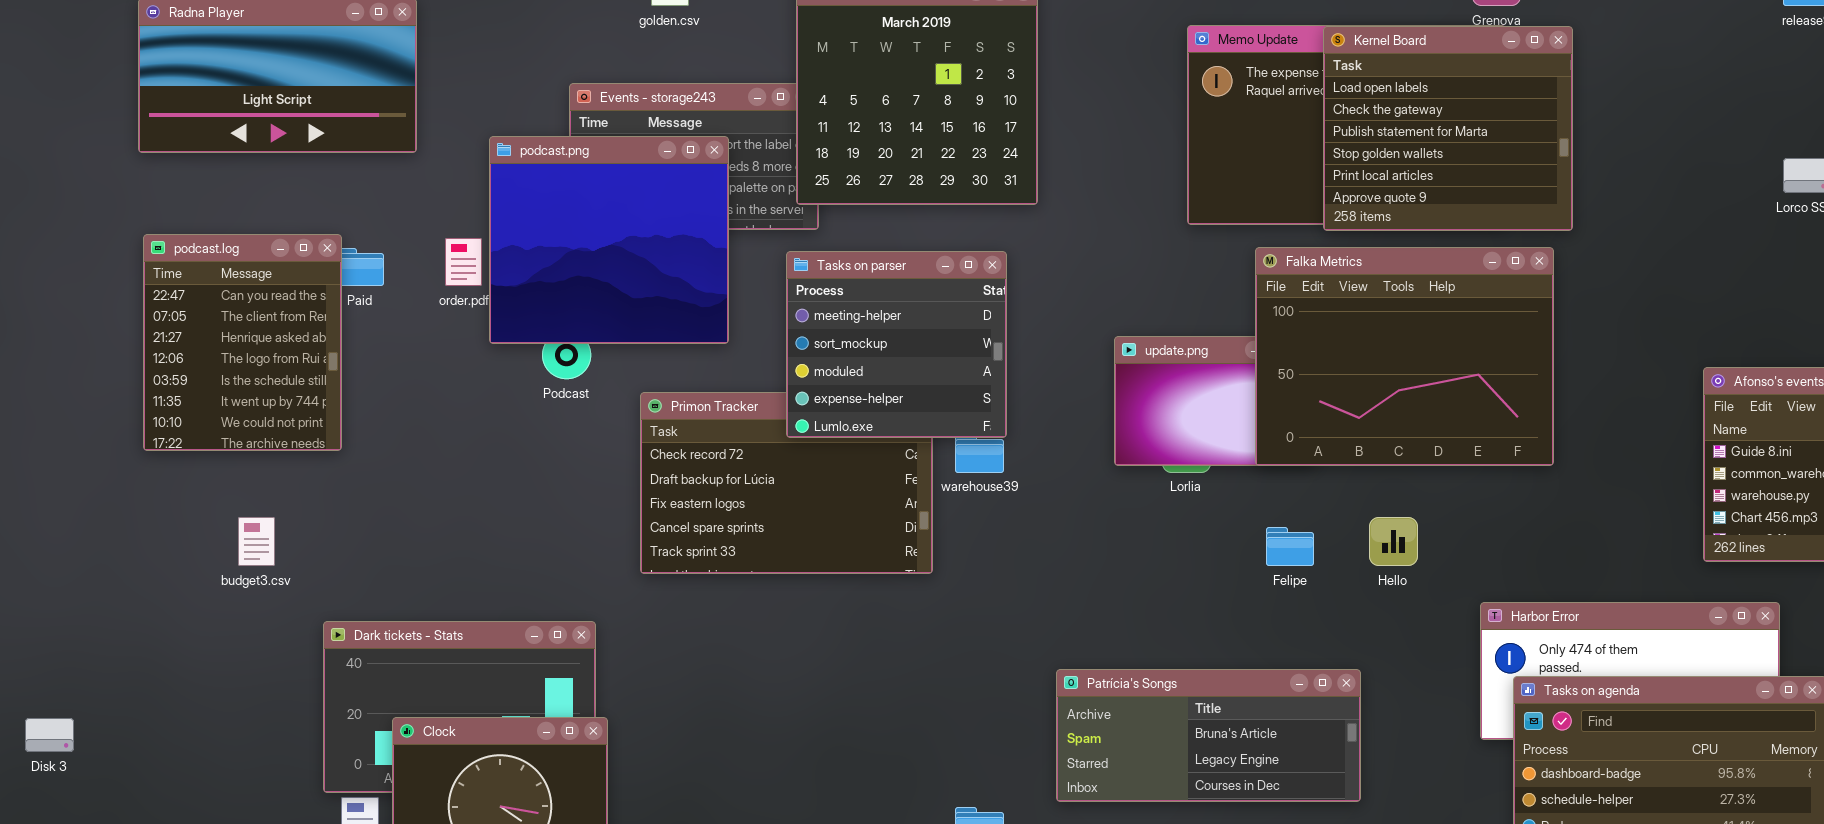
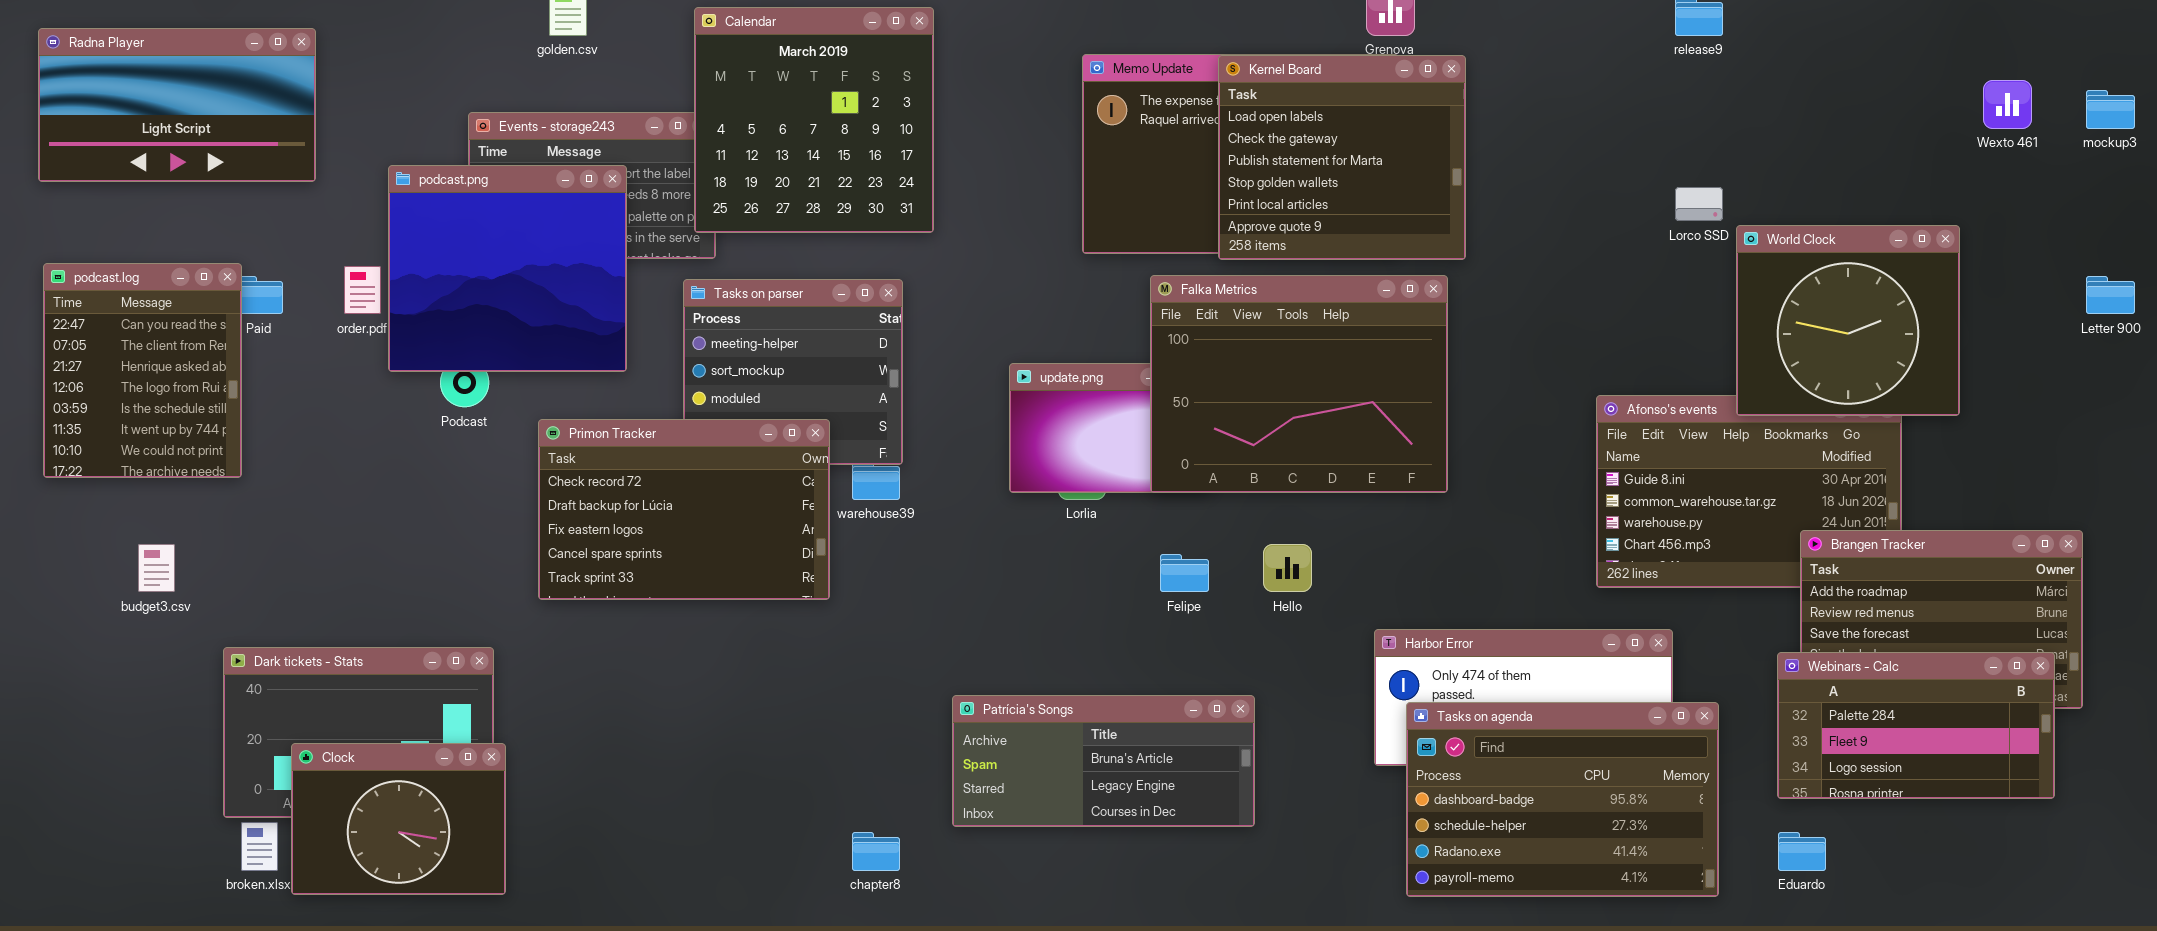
Primon Tracker: [640,392,933,574] -> [538,419,830,600], raised

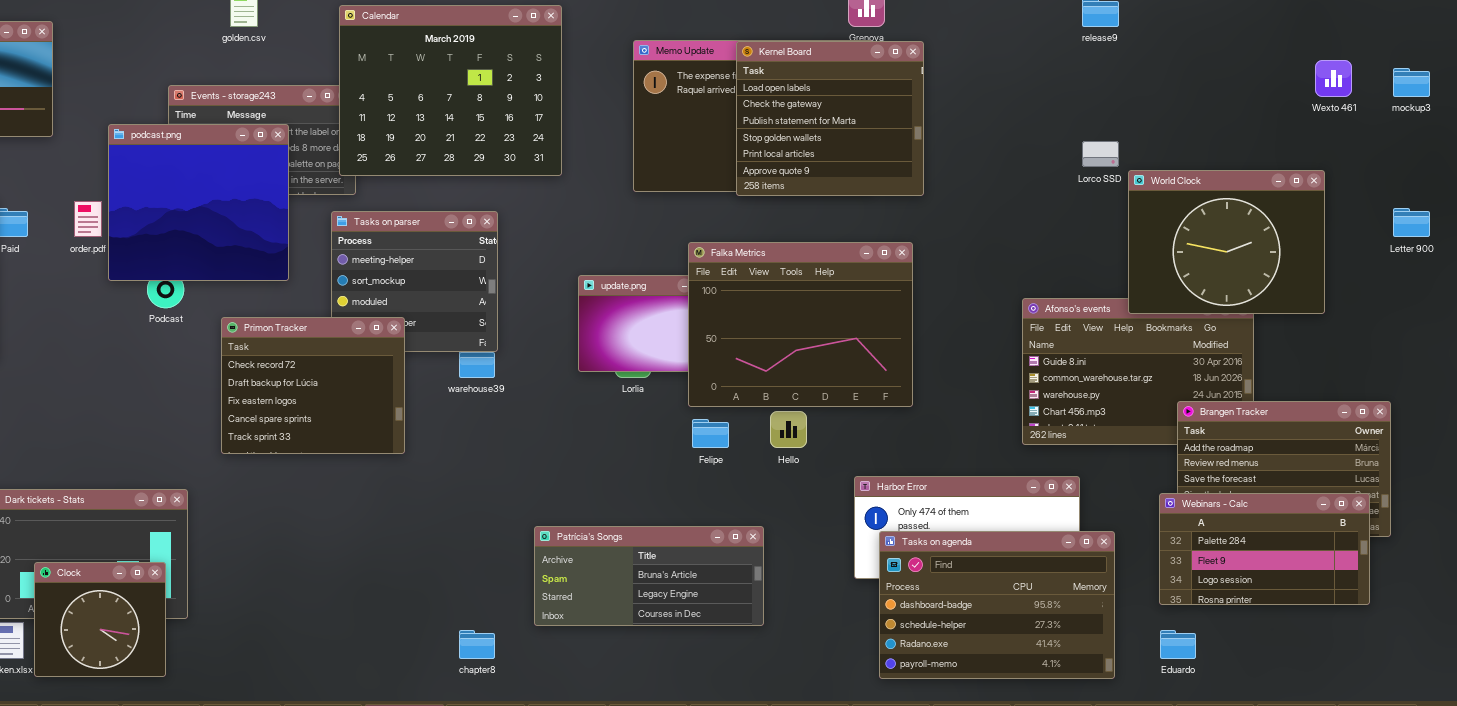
Calendar: [694,7,934,233] -> [339,5,562,176], resized
World Clock: [1736,225,1960,416] -> [1128,170,1325,314], resized
Falka Metrics: [1150,275,1448,493] -> [688,242,913,407], moved
Primon Tracker: [538,419,830,600] -> [221,317,405,454], resized
Clock: [291,743,506,895] -> [34,562,166,677], resized

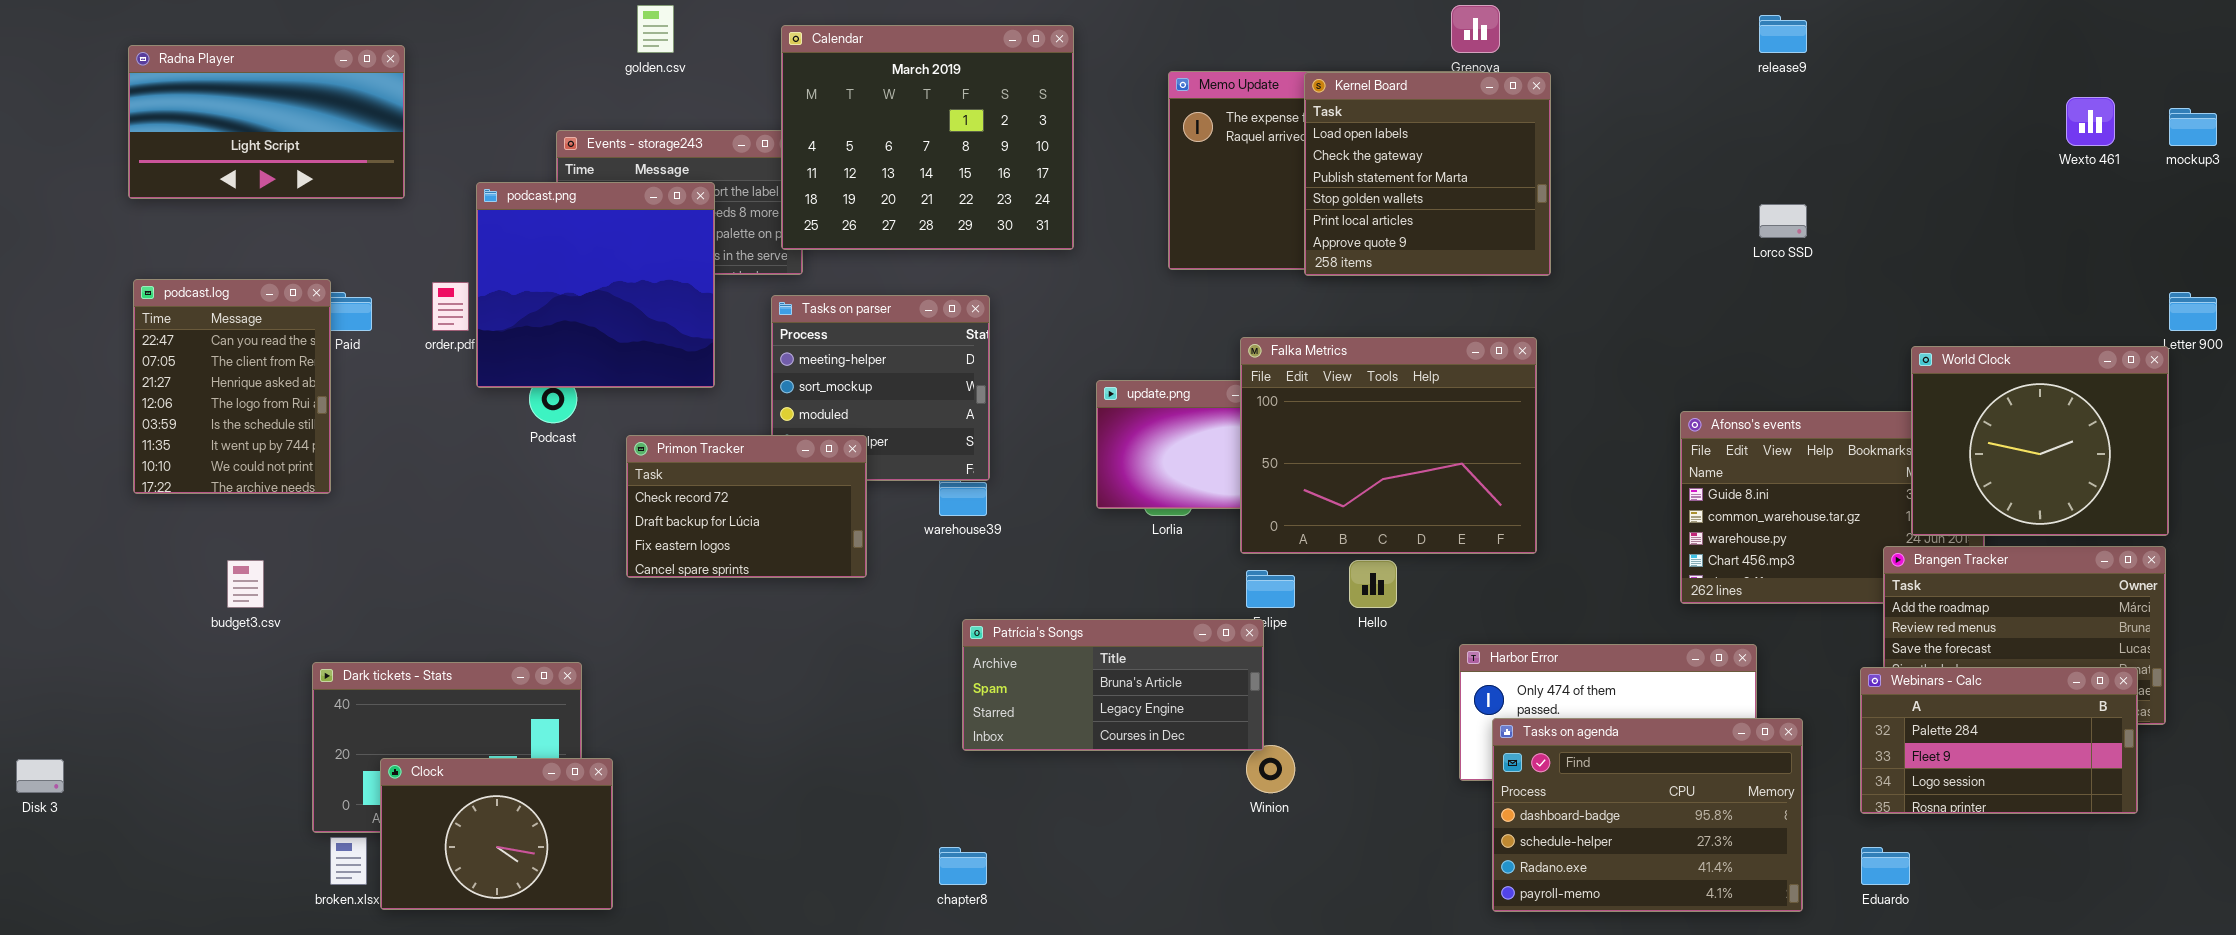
World Clock: [1128,170,1325,314] -> [1911,346,2169,536], moved
Primon Tracker: [221,317,405,454] -> [626,435,867,578], resized
Patrícia's Songs: [534,526,764,626] -> [962,619,1264,751], moved
Clock: [34,562,166,677] -> [380,758,613,910], resized

